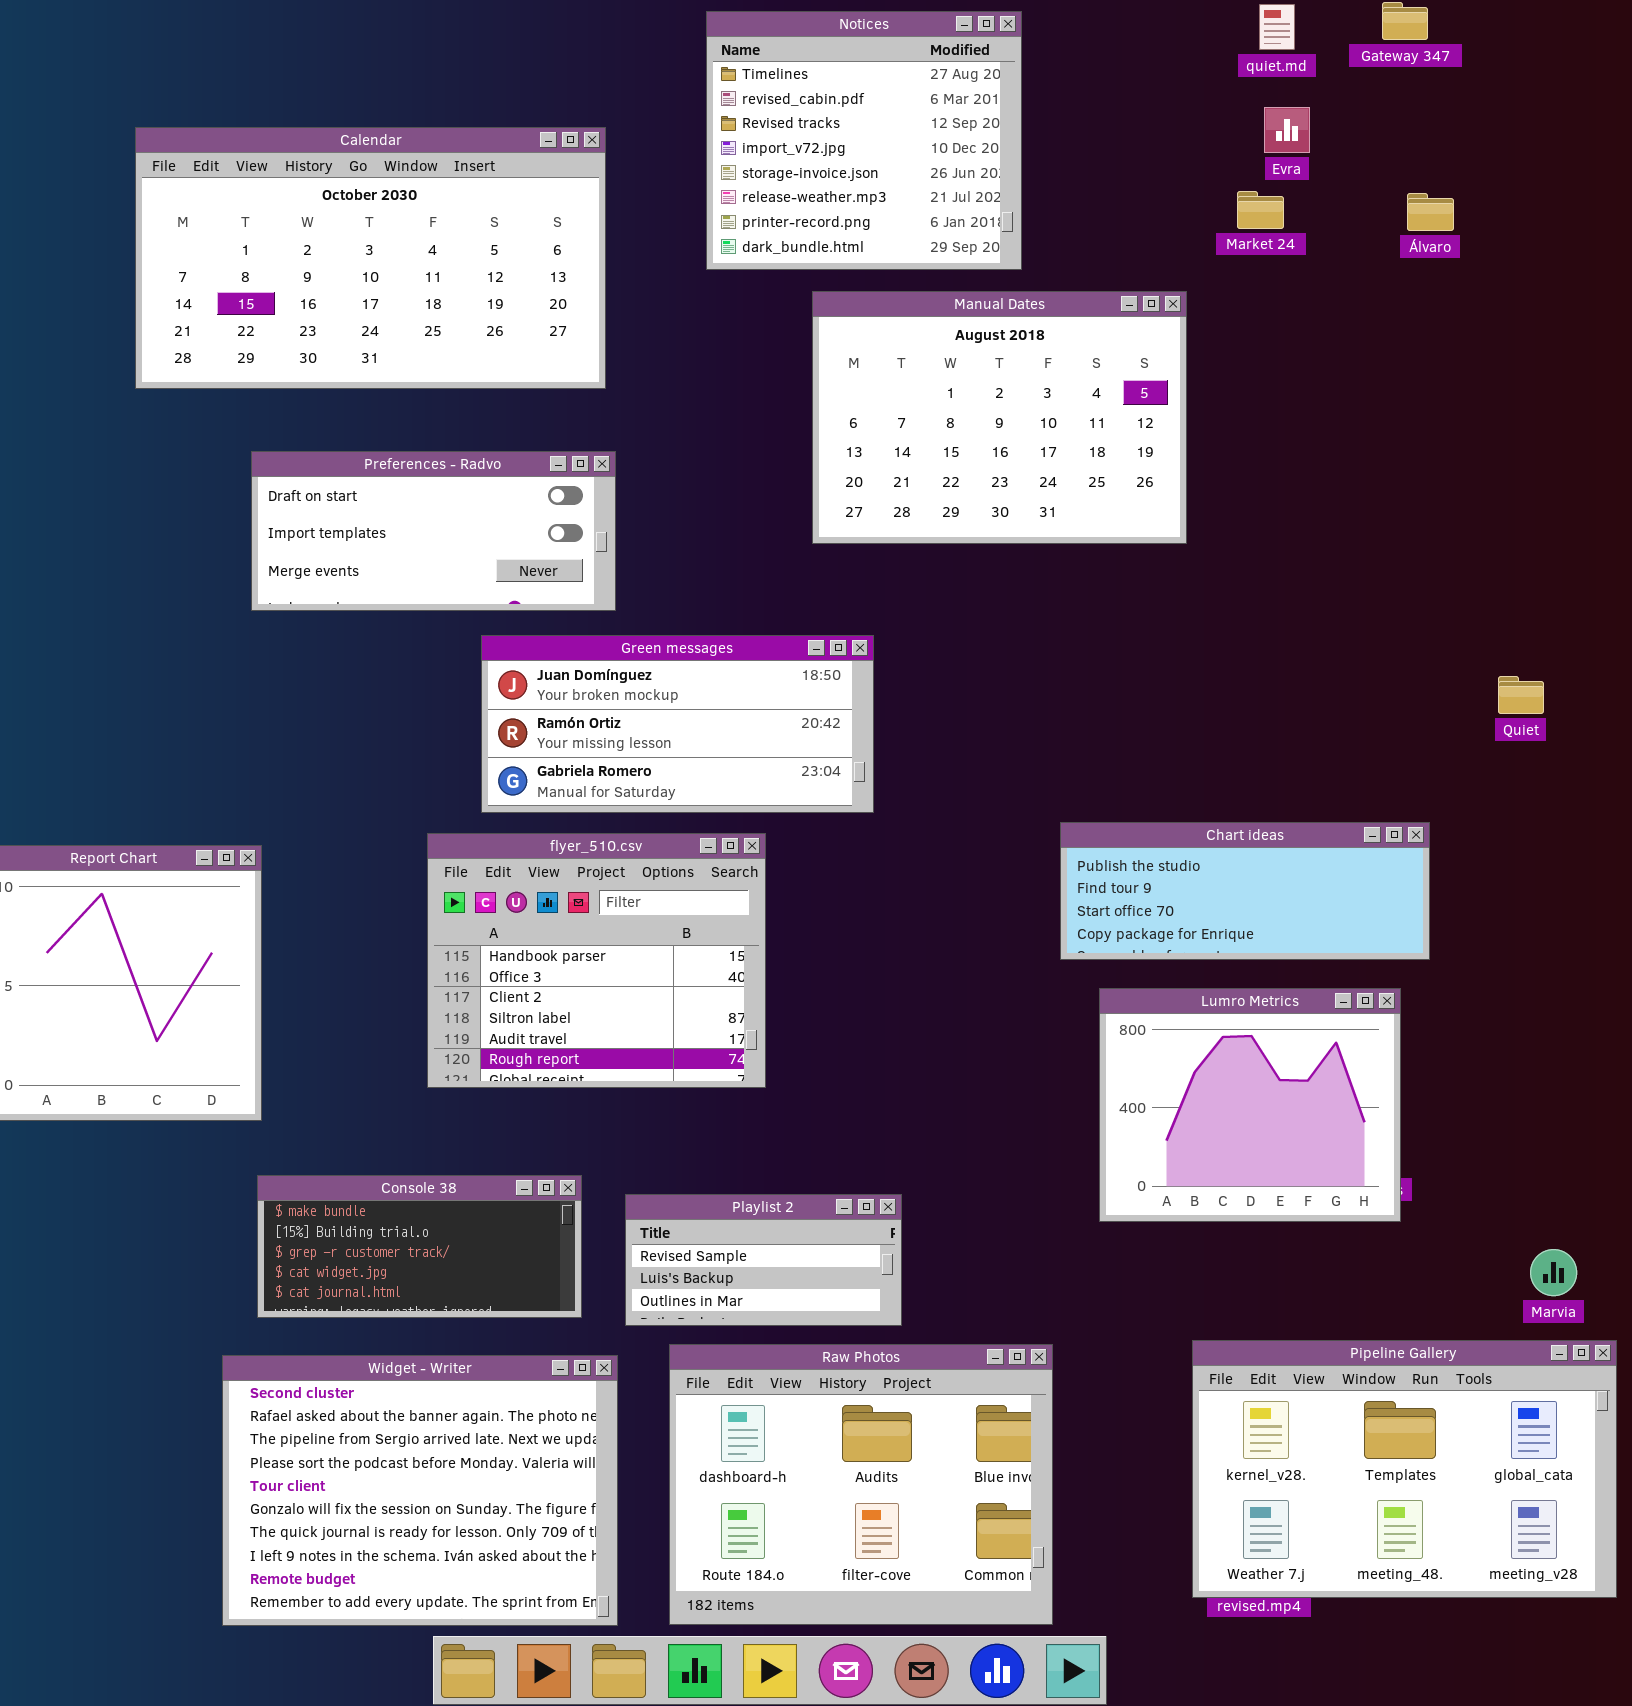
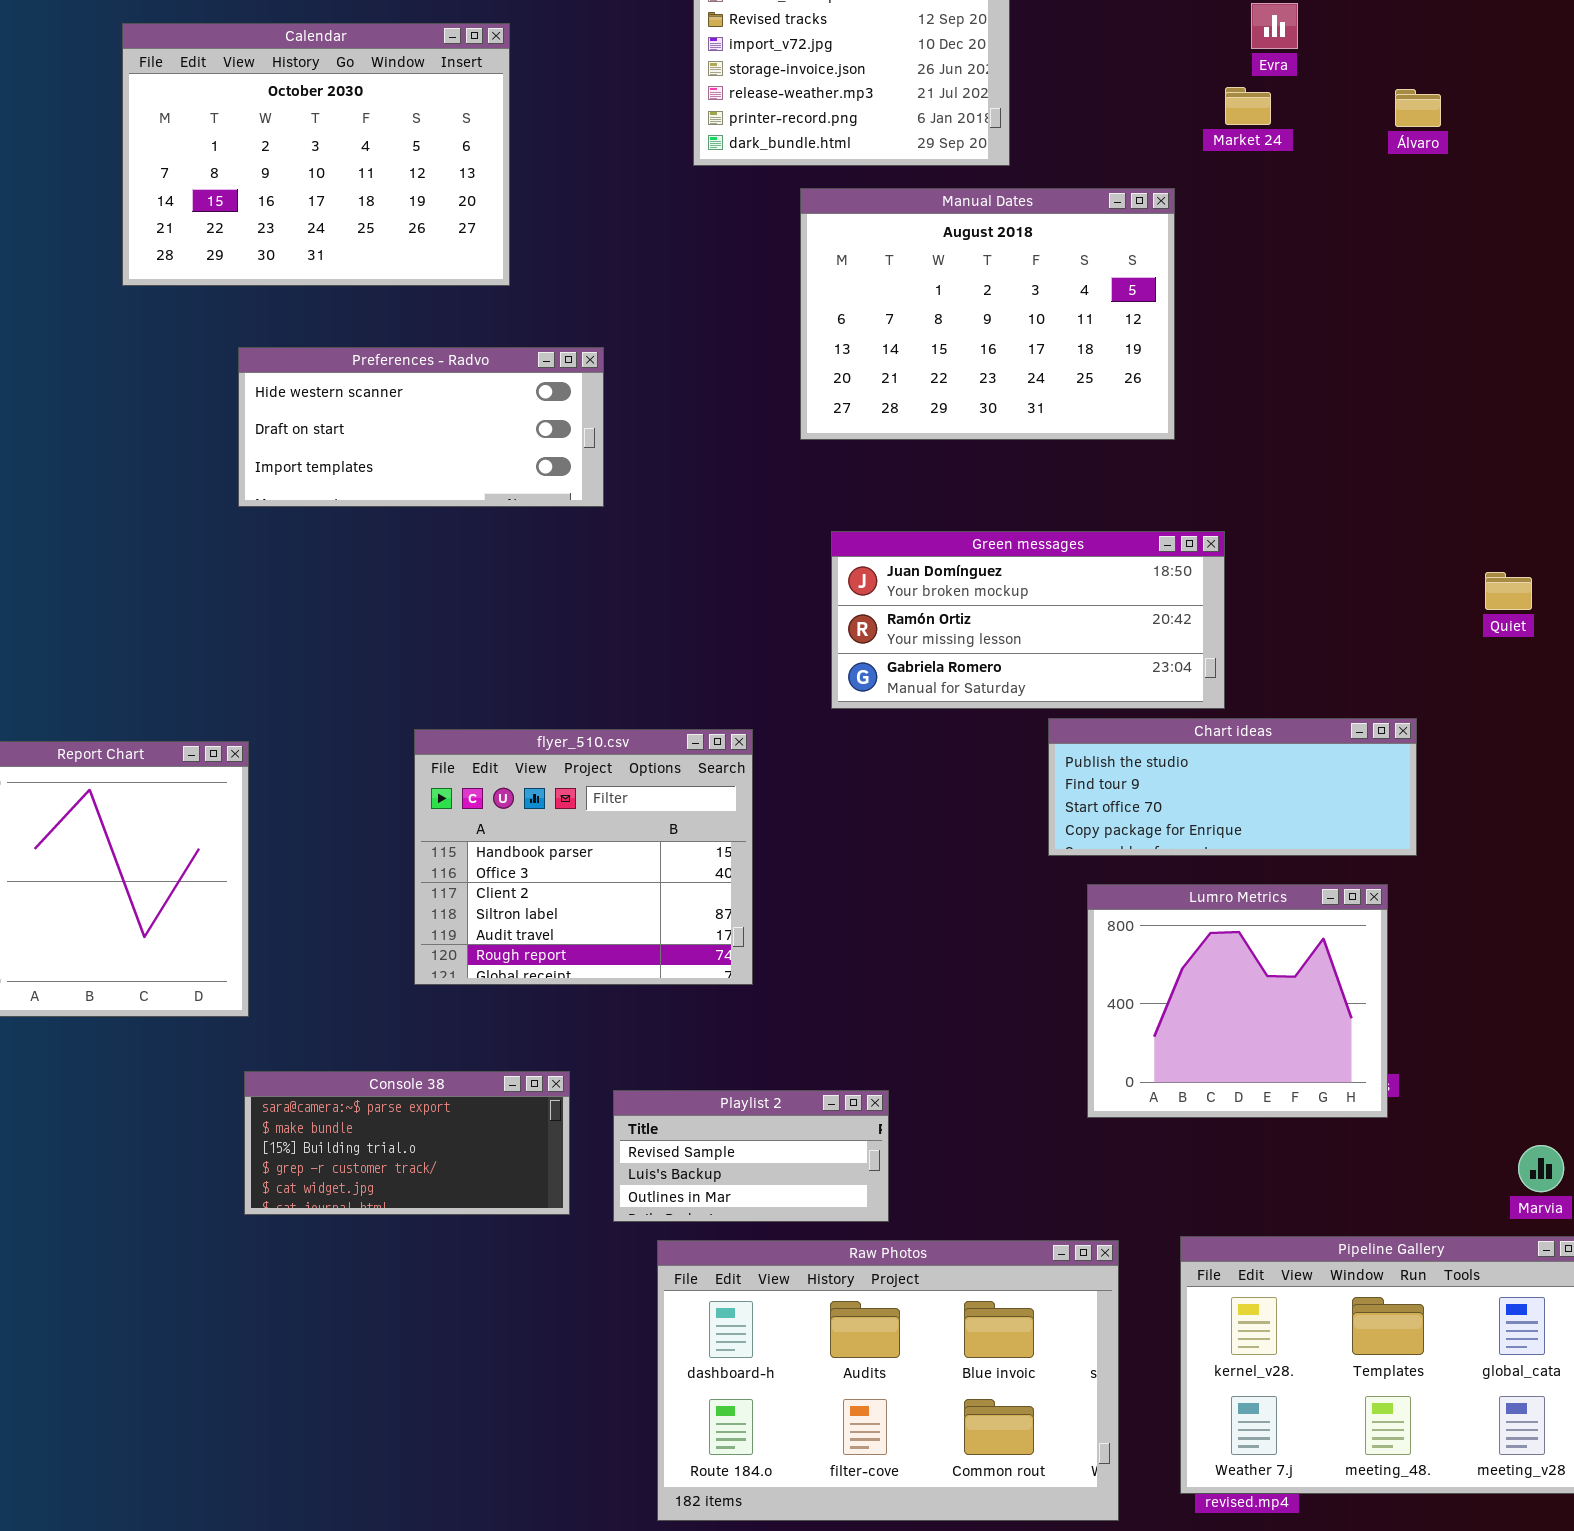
Calendar: [135,127,606,389] -> [122,23,510,286], resized
Preferences - Radvo: [251,451,616,611] -> [238,347,604,507], scrolled up 1 row
Green messages: [481,635,874,813] -> [831,531,1225,709], moved
Console 38: [257,1175,582,1318] -> [244,1071,570,1215], scrolled up 1 row
Raw Photos: [669,1344,1053,1625] -> [657,1240,1119,1521], resized
Widget - Writer: [222,1355,618,1626] -> none, closed

